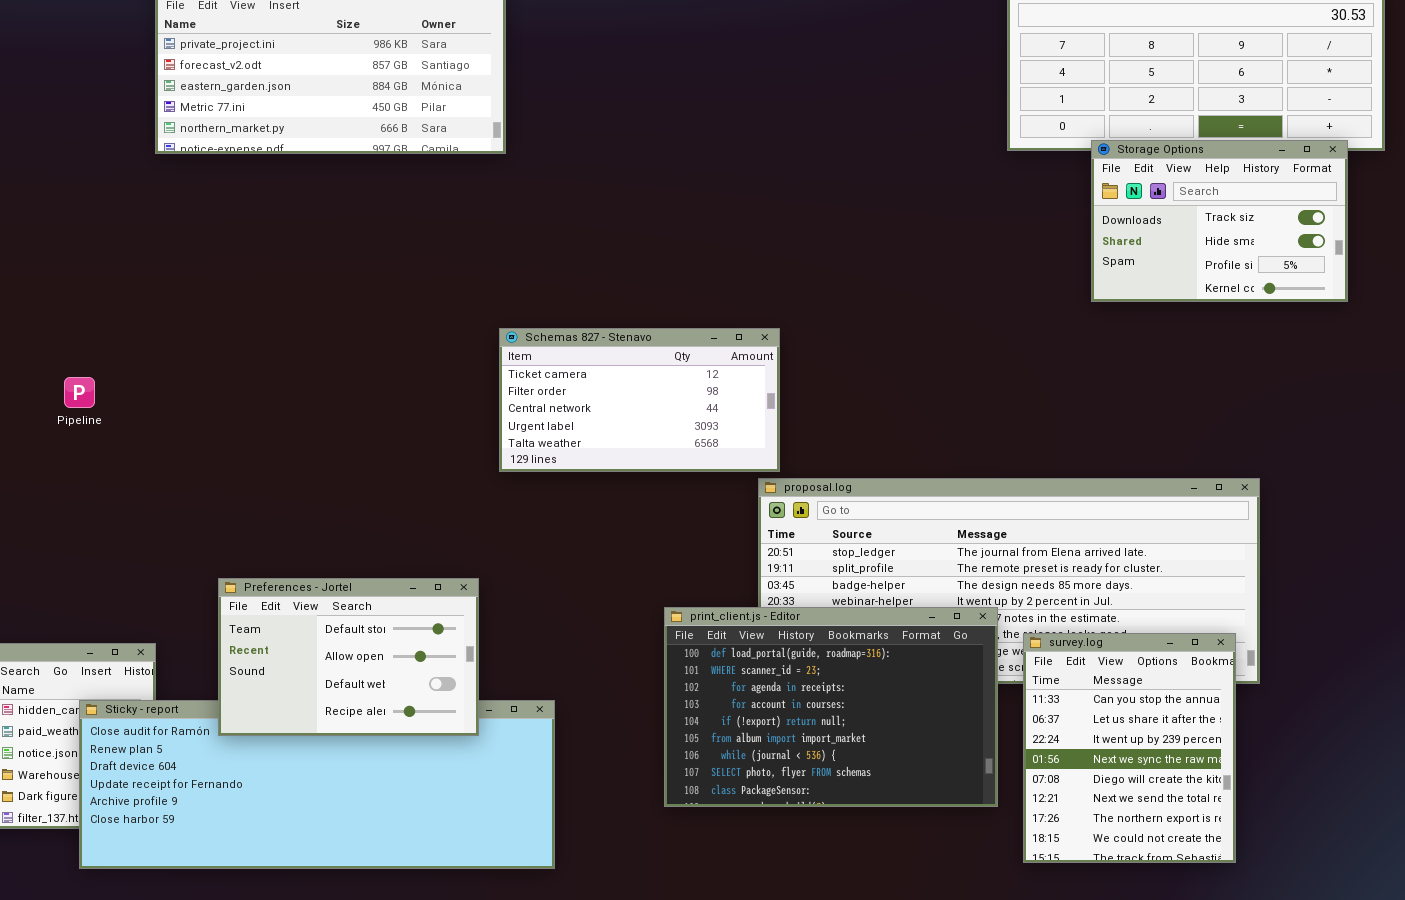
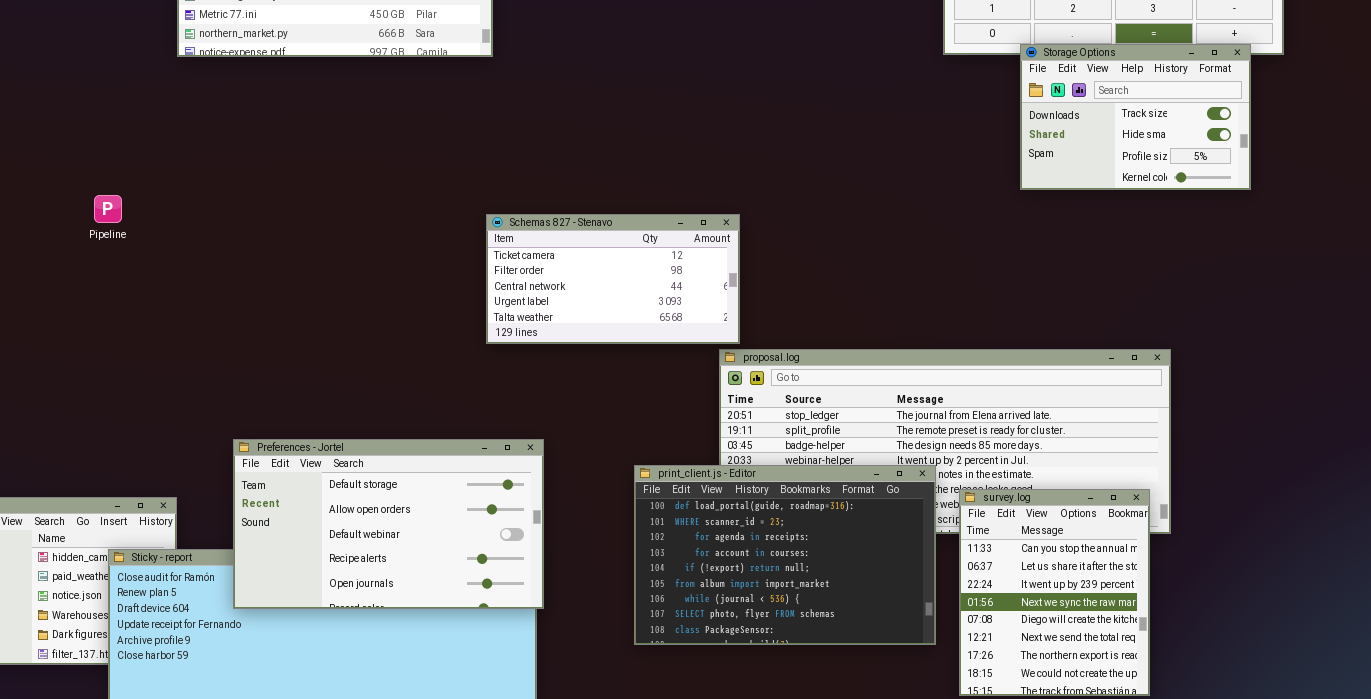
Pipeline: [64,377,95,408] -> [94,195,122,223], moved
Preferences - Jortel: [218,578,479,736] -> [233,439,544,609], resized

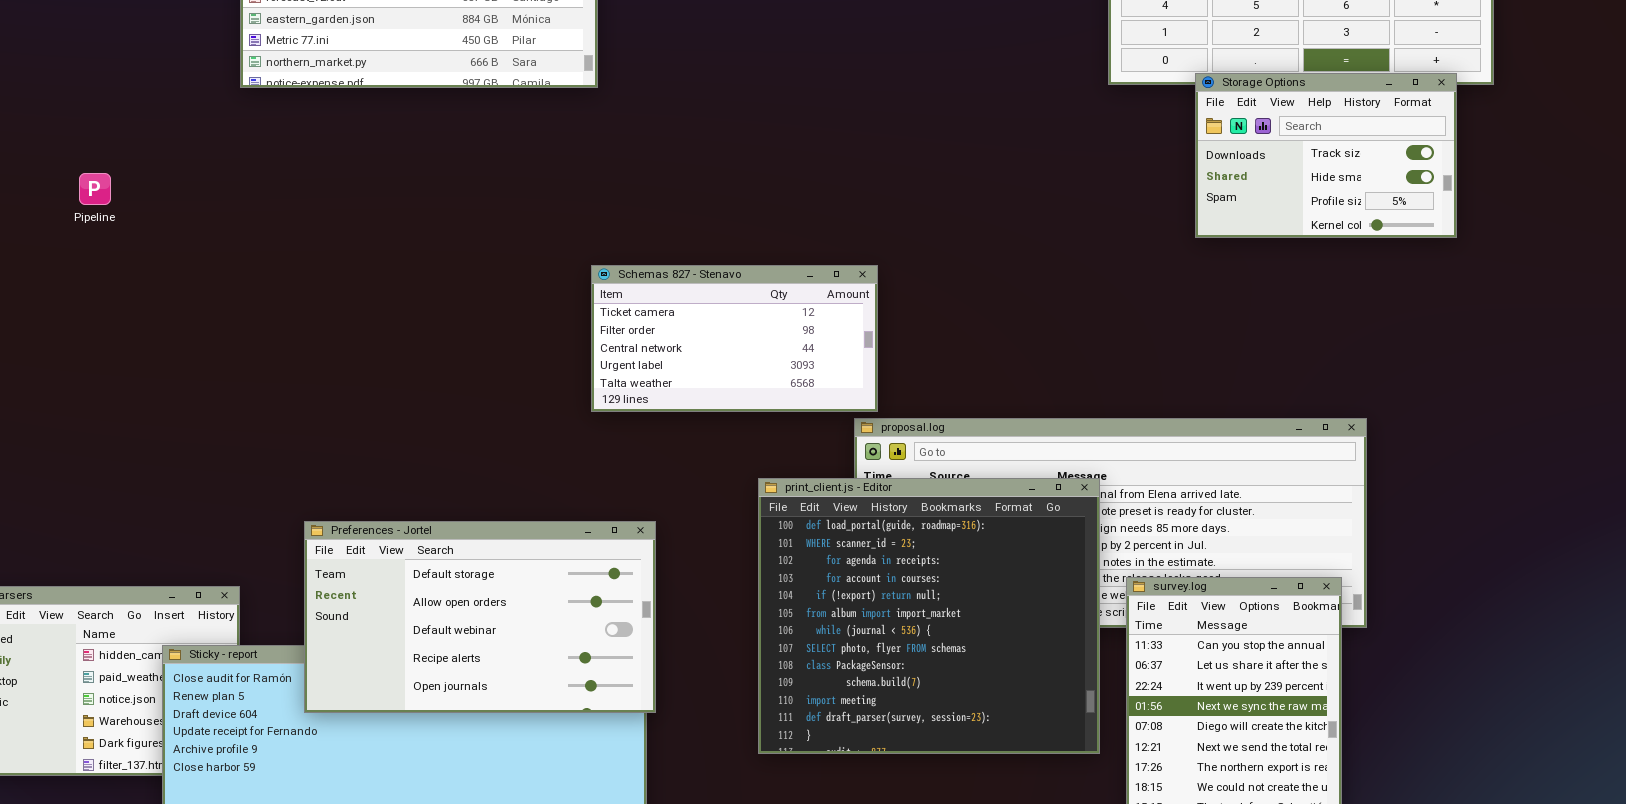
Pipeline: [94,195,122,223] -> [79,173,111,205], moved
print_client.js - Editor: [634,465,936,645] -> [758,478,1100,754], resized

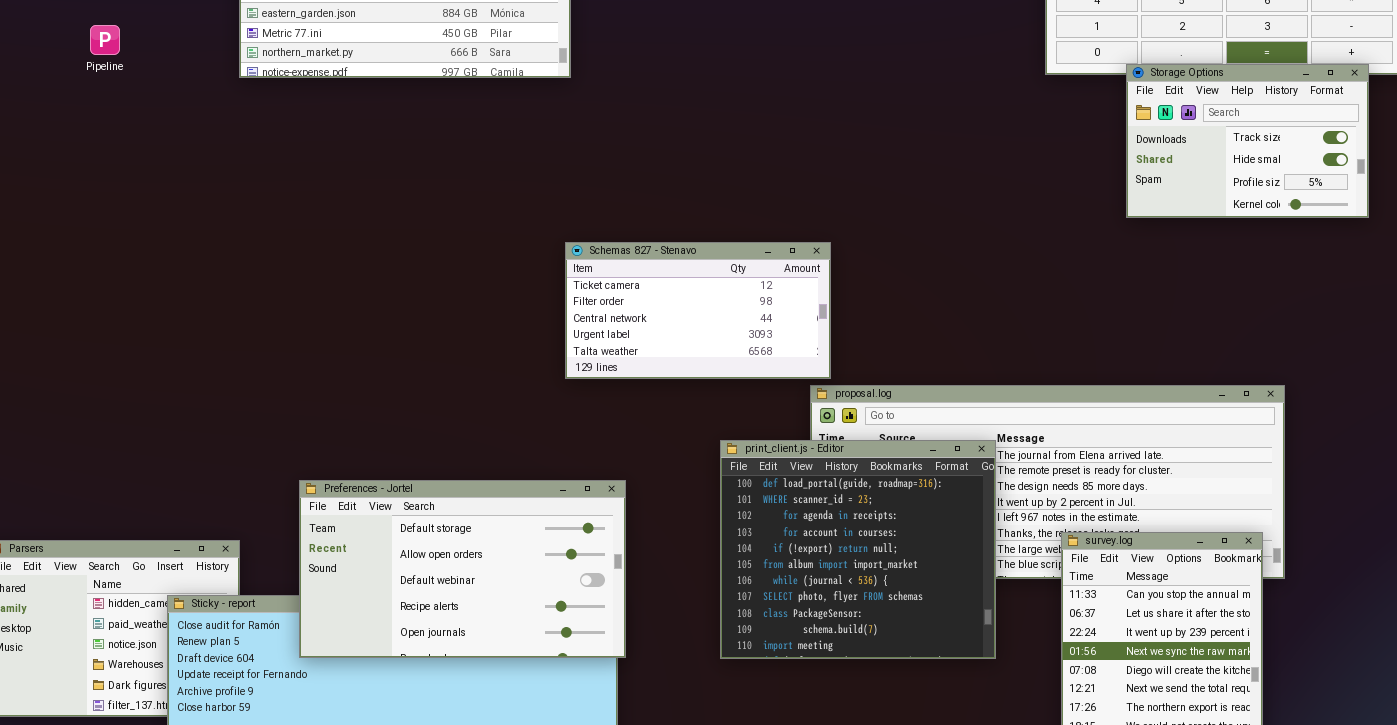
Pipeline: [79,173,111,205] -> [90,25,120,55], moved
print_client.js - Editor: [758,478,1100,754] -> [720,440,996,659], resized

